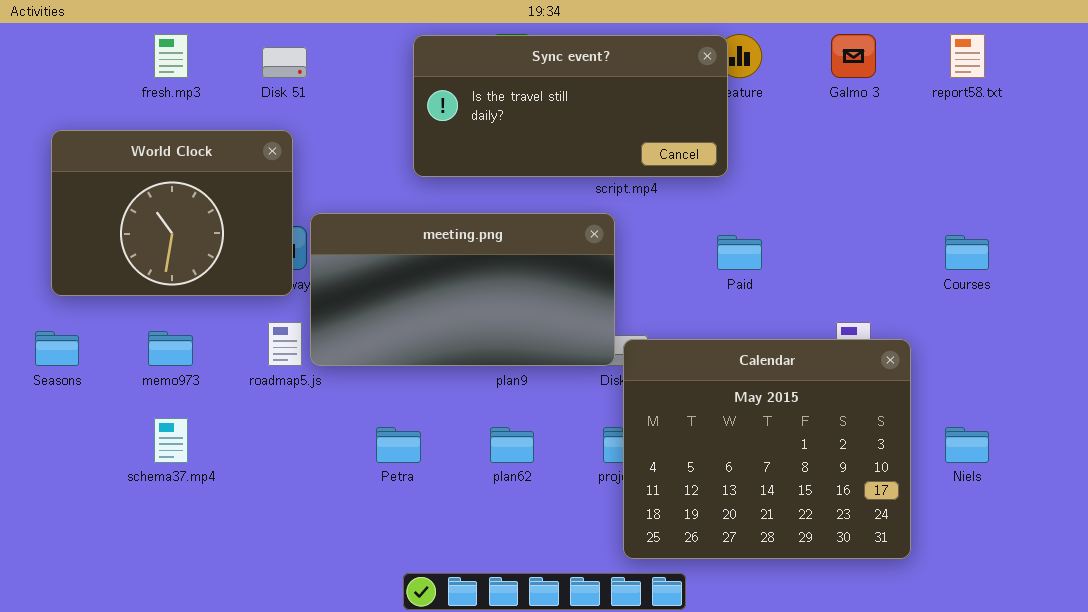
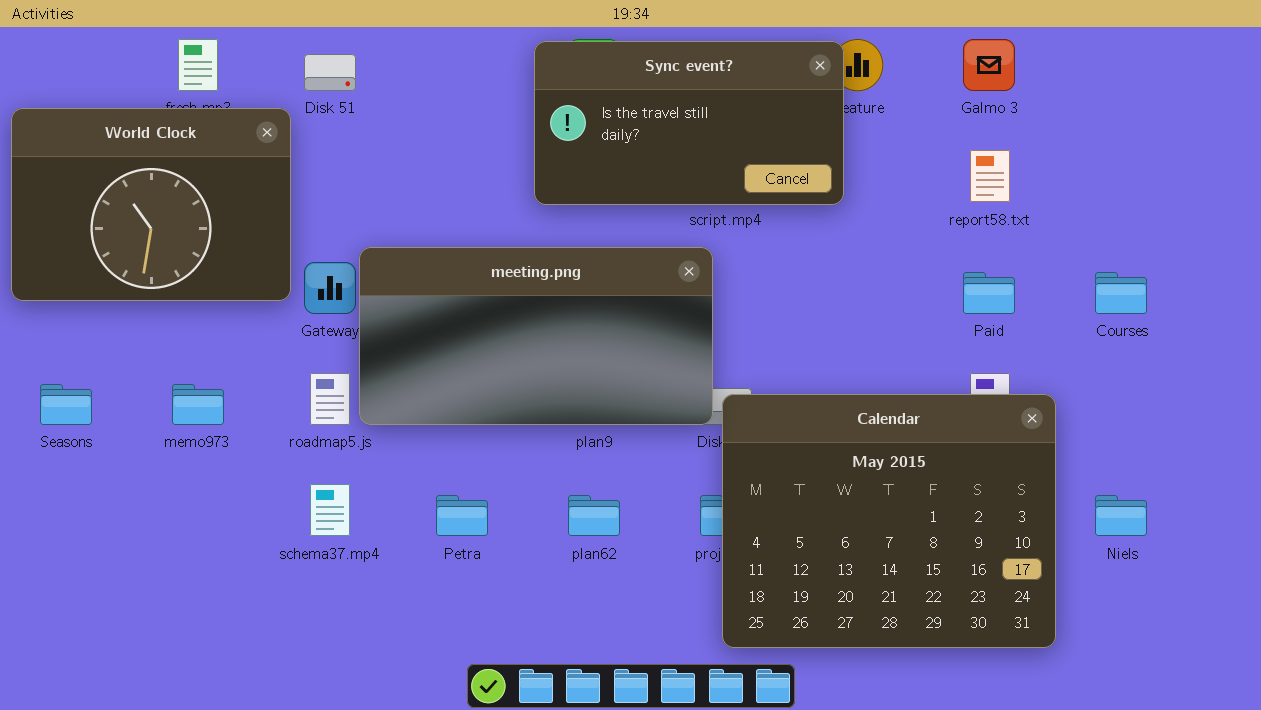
report58.txt: [950,34,985,78] -> [970,150,1010,202], moved
Sync event?: [413,35,728,177] -> [534,41,844,205], resized
World Clock: [51,130,293,296] -> [11,108,291,301], moved
Paid: [717,235,762,270] -> [963,272,1015,314], moved
schema37.mp4: [154,418,188,463] -> [310,484,350,536], moved

